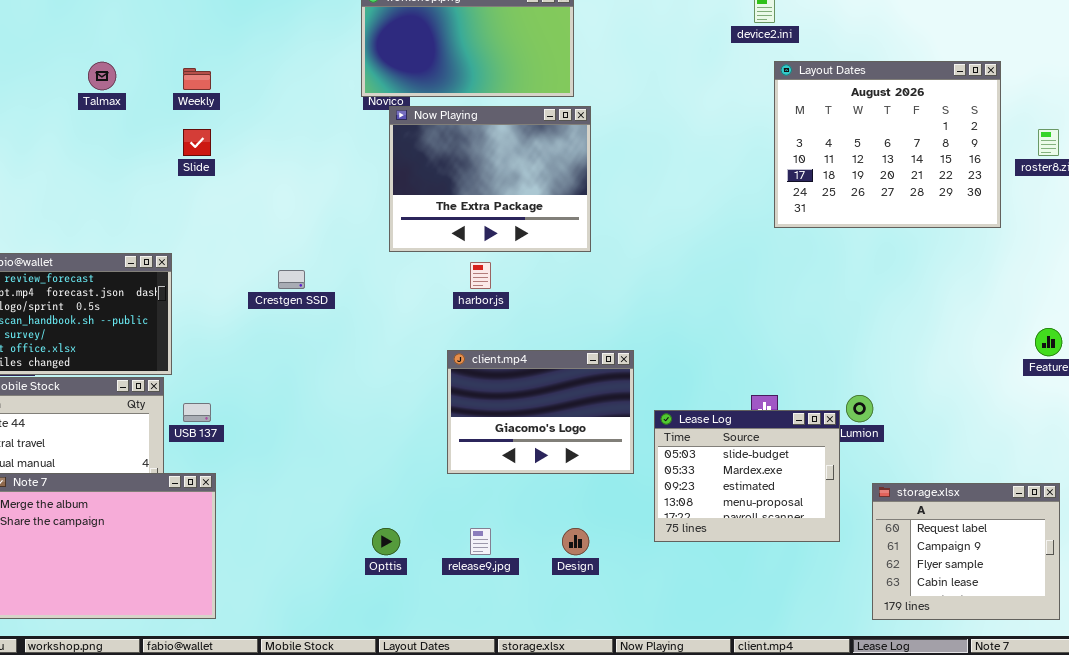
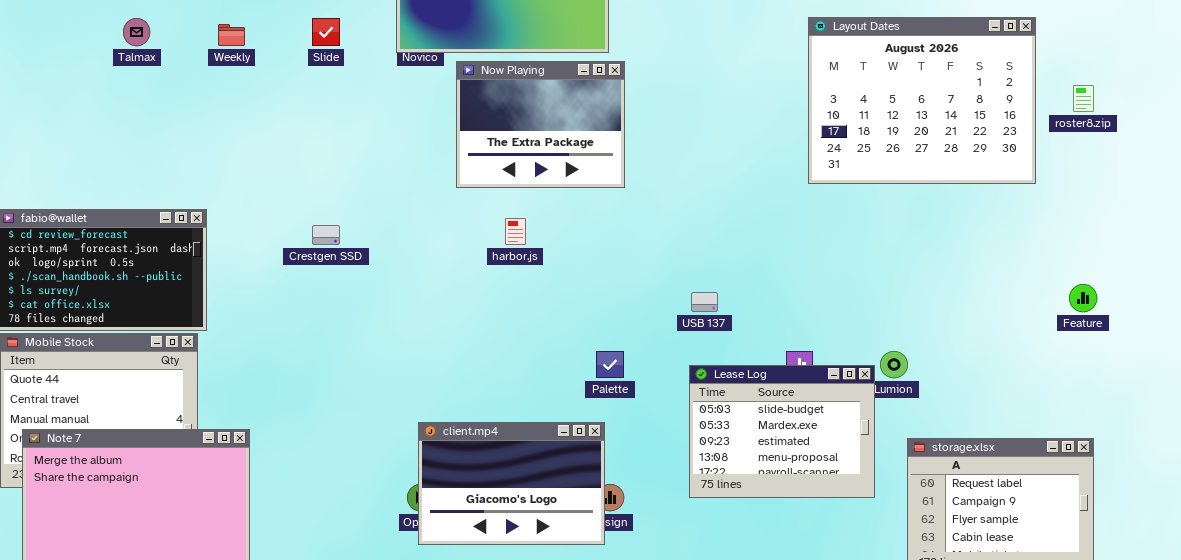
Now Playing: [389,106,591,252] -> [456,61,625,188], resized
Slide: [183,129,211,156] -> [312,18,340,46], moved
client.mp4: [447,350,634,474] -> [418,422,605,545], moved
USB 137: [183,403,211,422] -> [691,292,718,312], moved

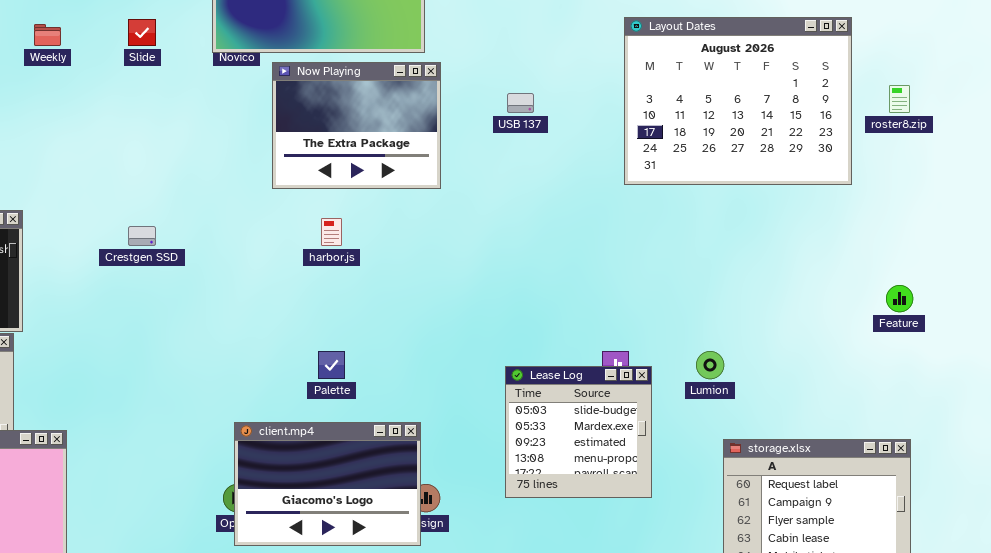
USB 137: [691,292,718,312] -> [507,93,534,113], moved
Palette: [596,351,624,378] -> [318,351,345,379], moved
Lease Log: [689,365,875,498] -> [505,366,652,498], resized

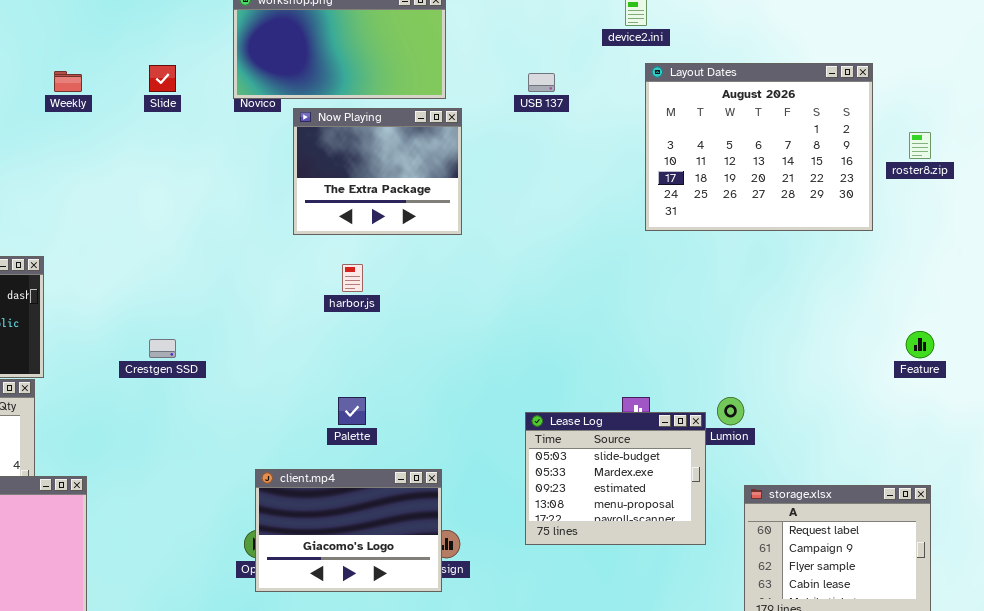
USB 137: [507,93,534,113] -> [528,73,555,92], moved
Crestgen SSD: [128,226,156,246] -> [149,339,176,358], moved
Lease Log: [505,366,652,498] -> [525,412,706,545], resized

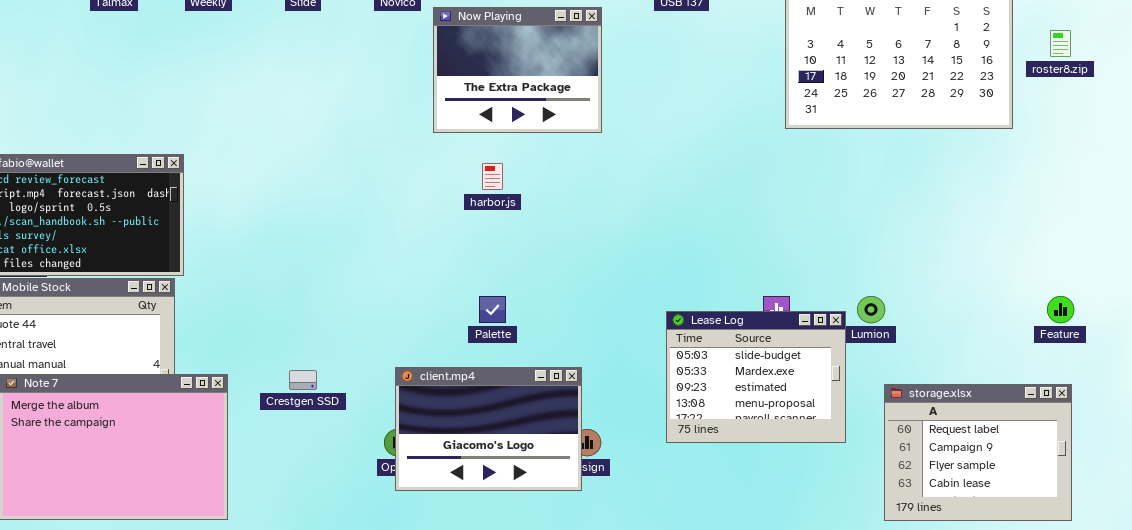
Feature: [906,331,934,358] -> [1047,296,1074,323], moved
Crestgen SSD: [149,339,176,358] -> [289,370,317,390], moved

